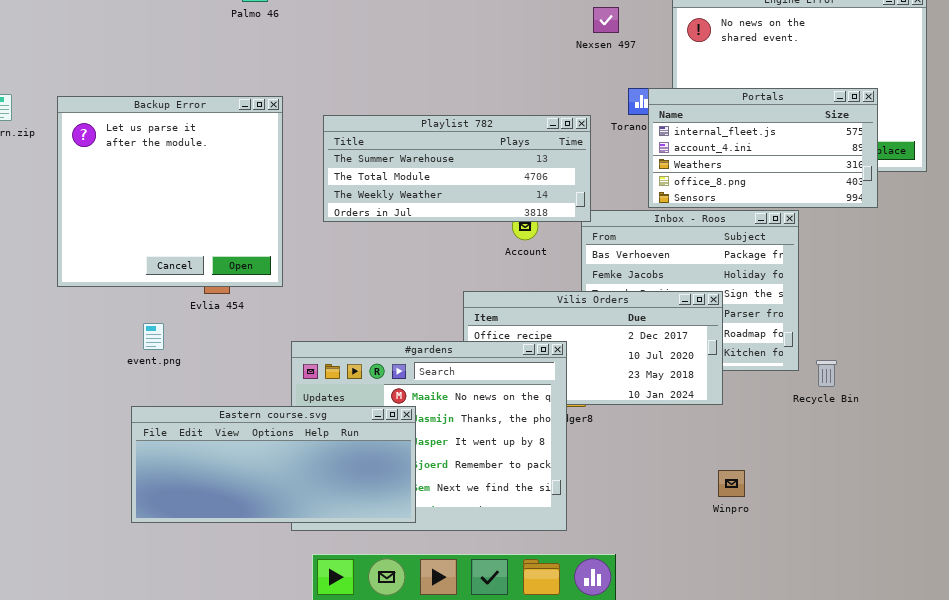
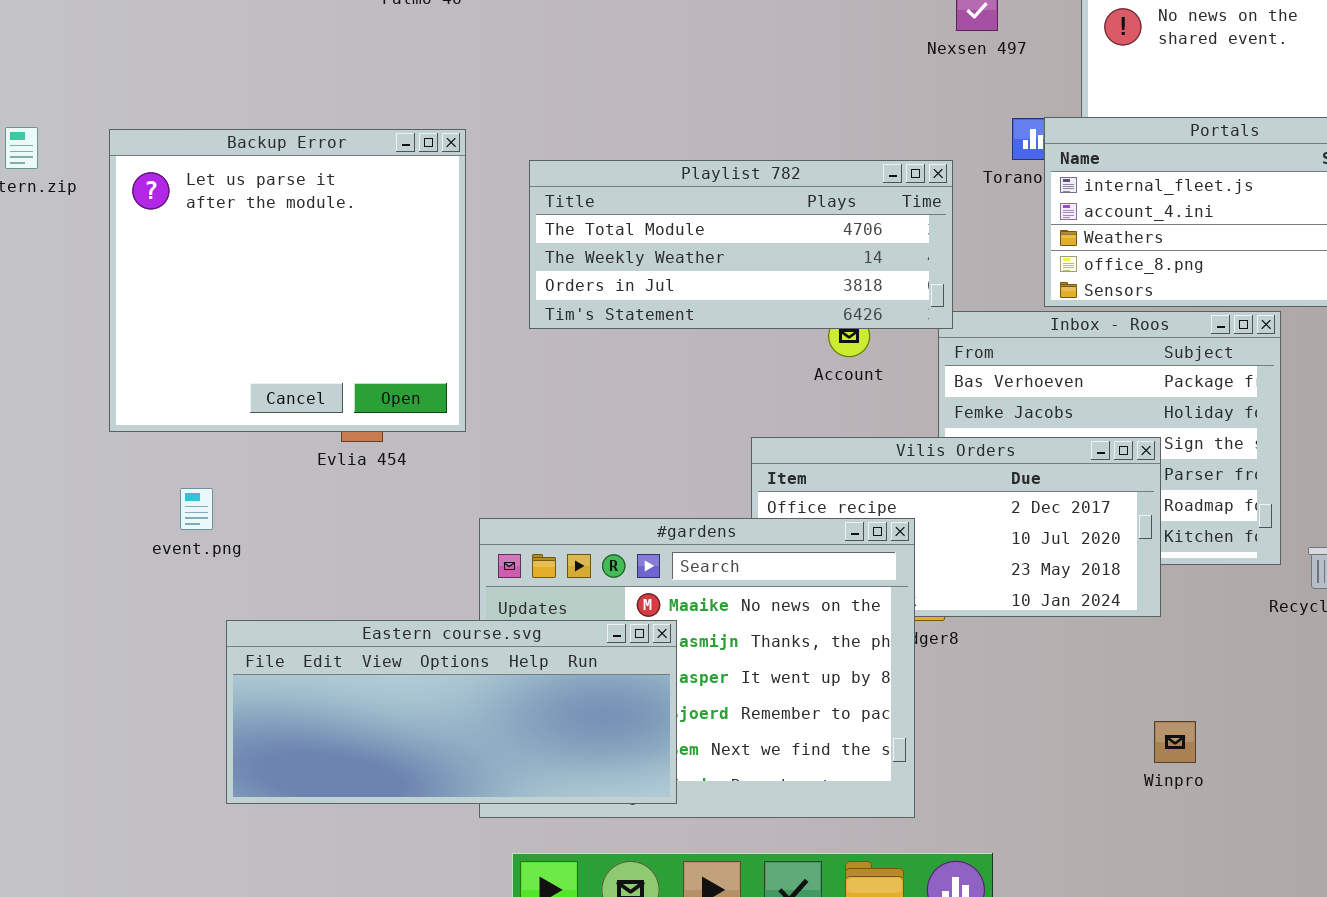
Playlist 782: [323,115,591,222] -> [529,160,953,329], scrolled down 1 row
event.png: [143,323,164,350] -> [180,488,213,530], moved

